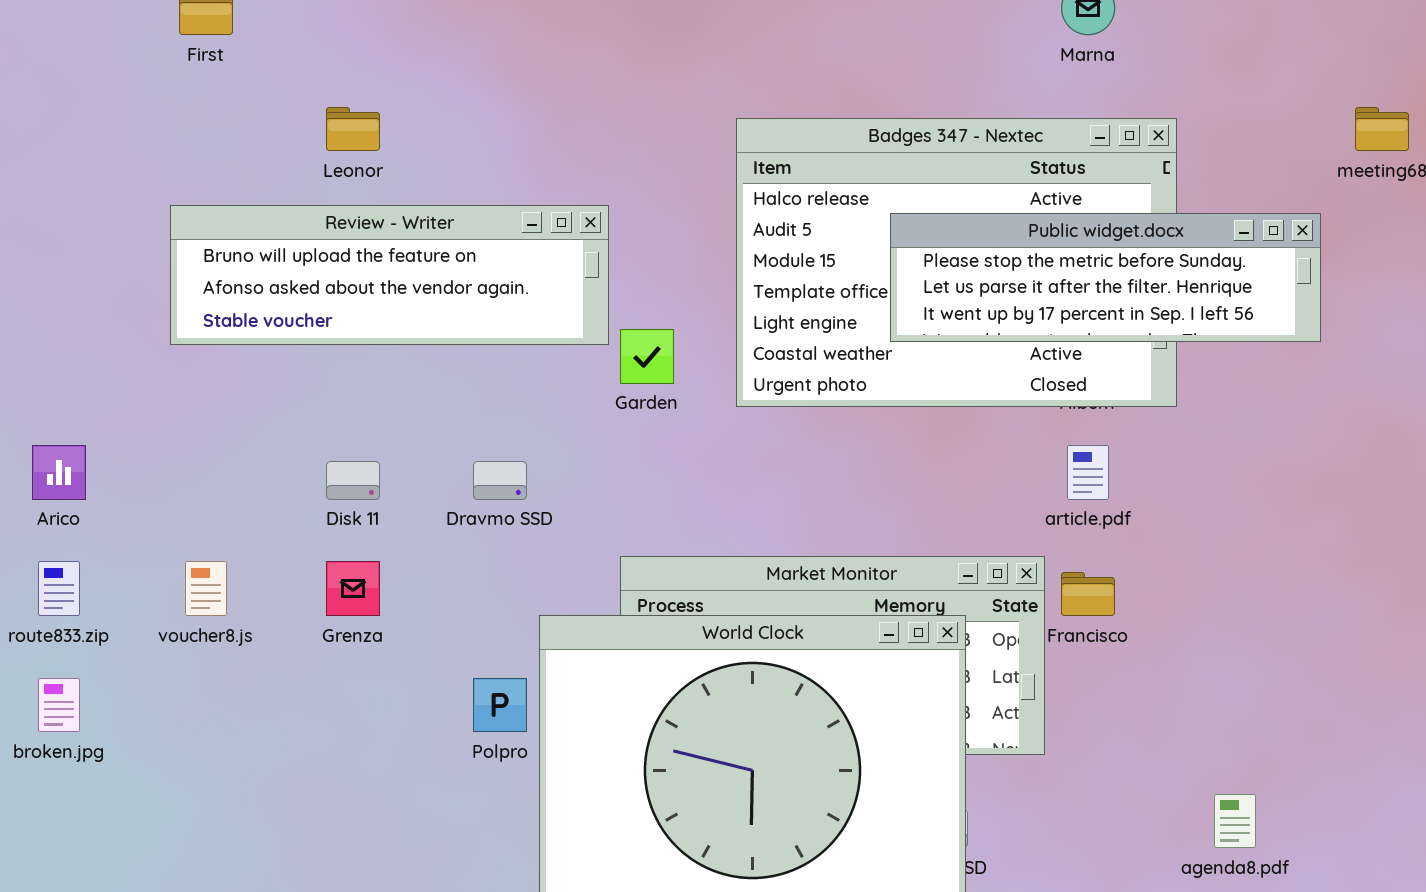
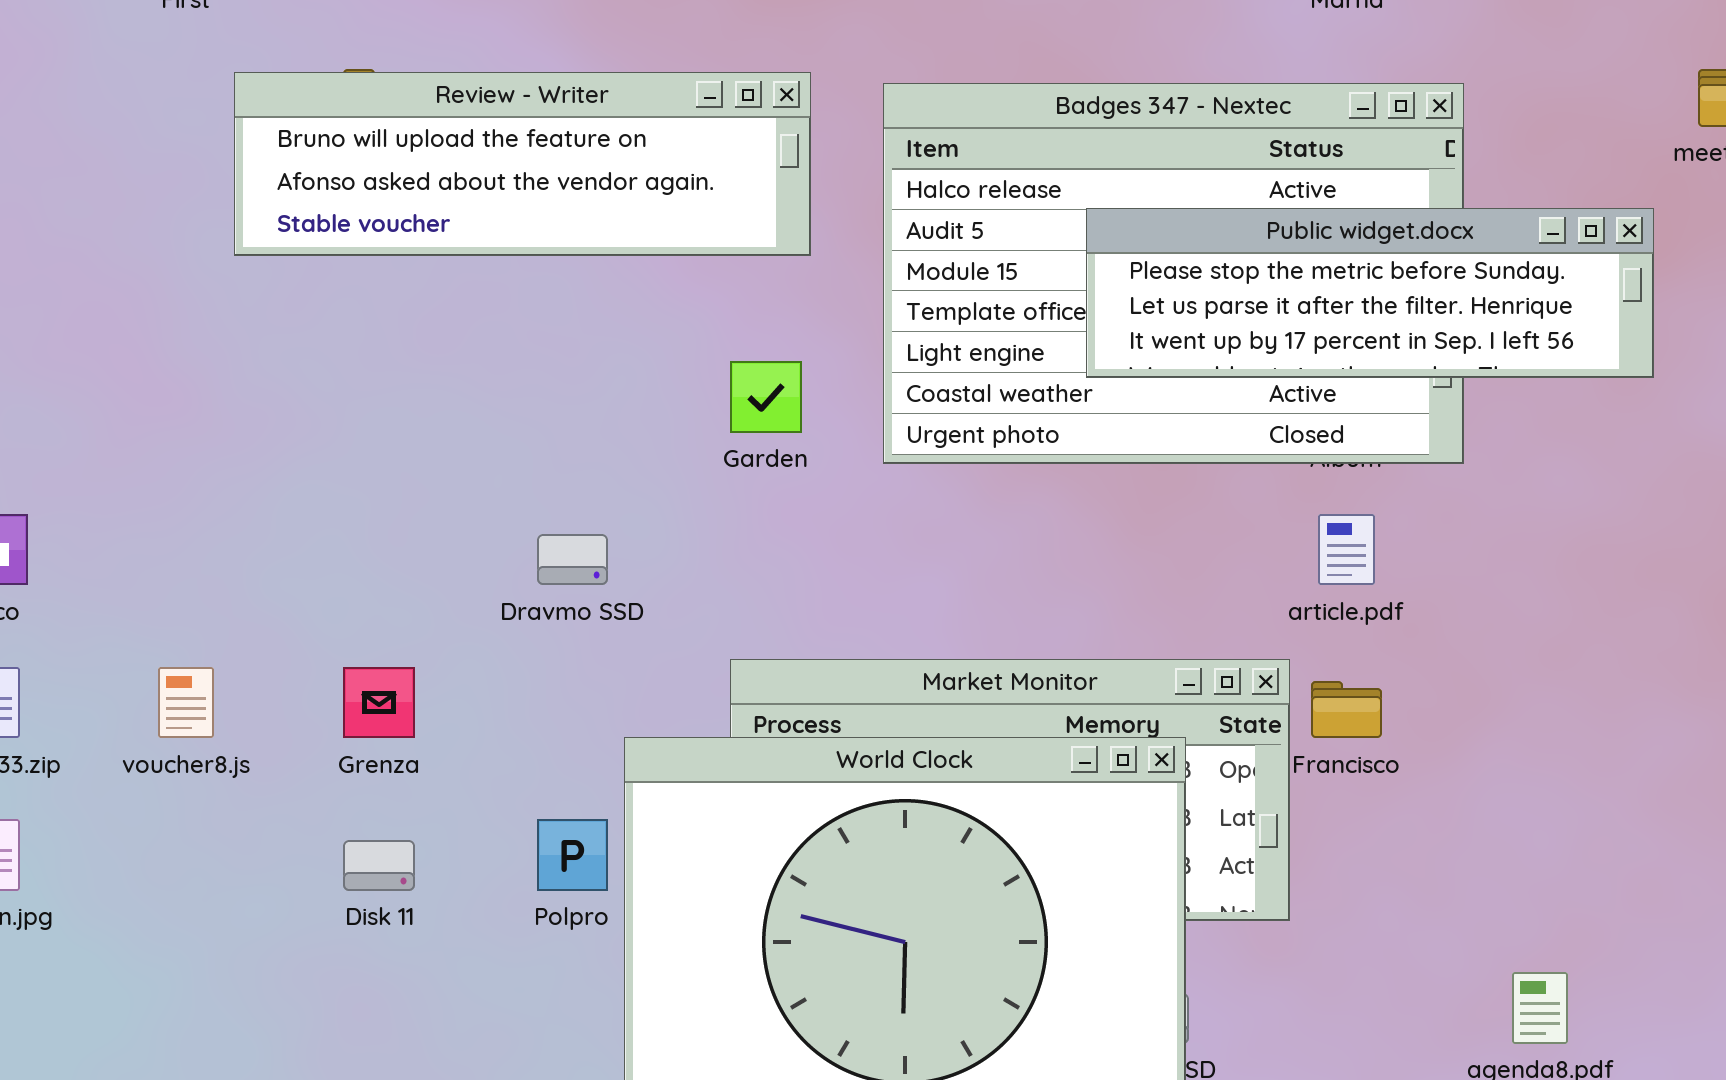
Review - Writer: [170,205,609,345] -> [234,72,811,256], moved
Disk 11: [326,461,380,500] -> [343,840,415,891], moved

